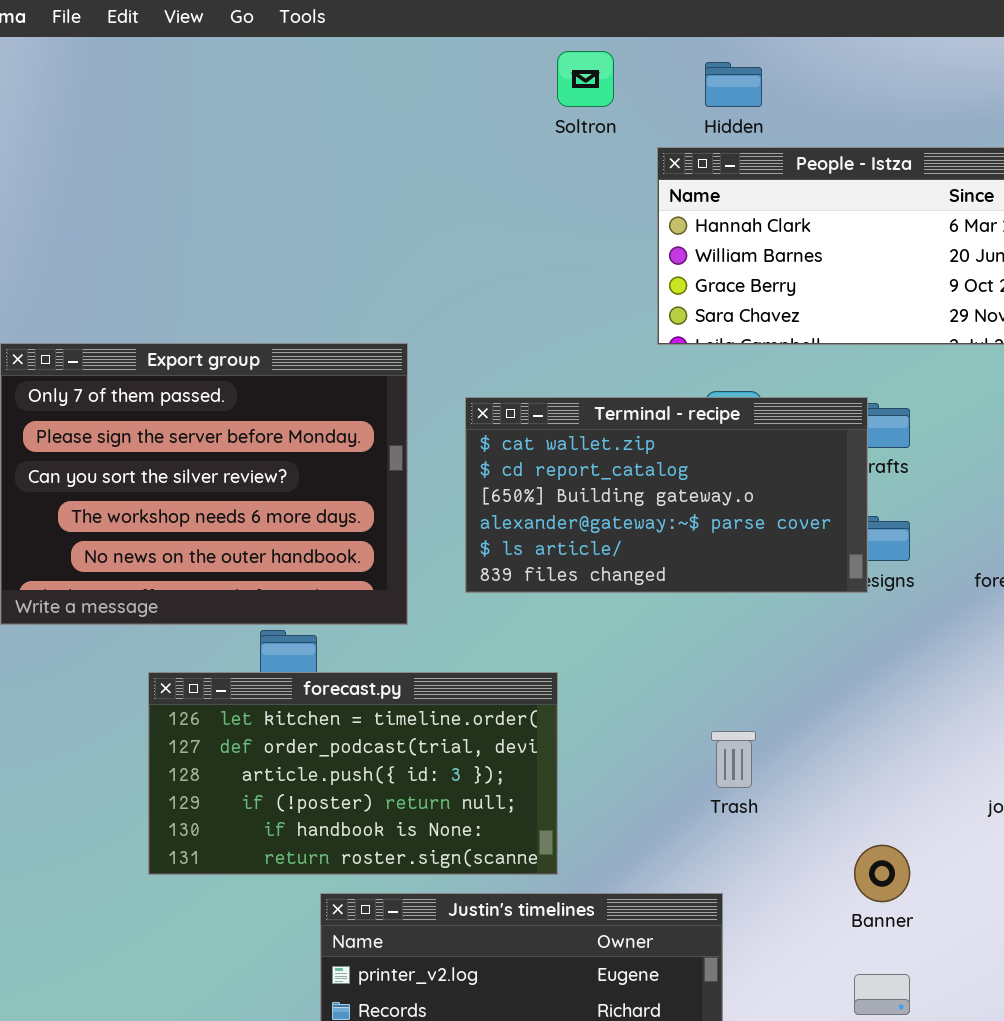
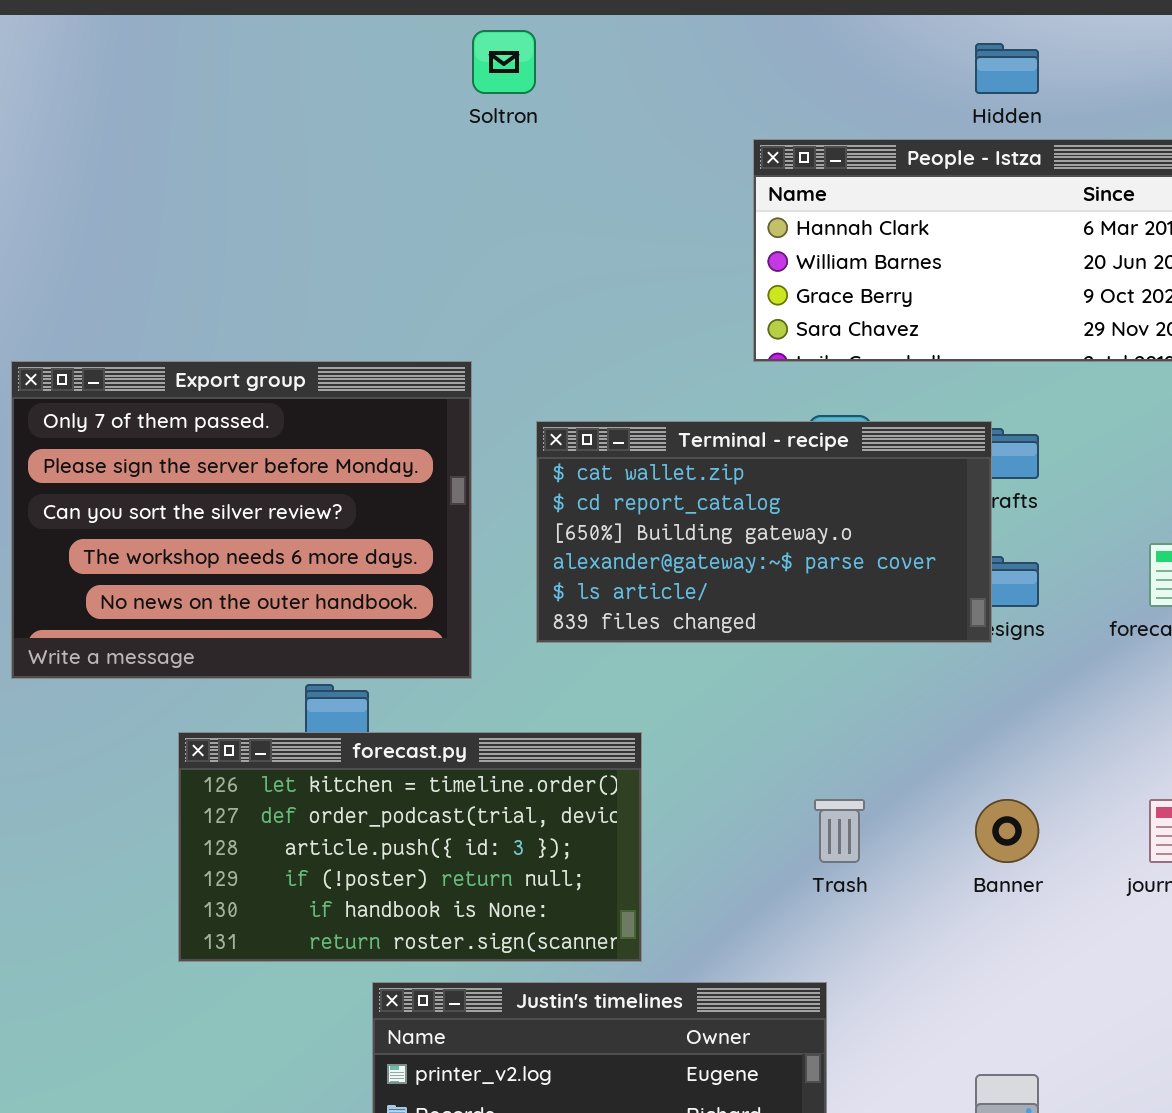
Soltron: [557,51,614,107] -> [472,30,536,94], moved
Hidden: [705,62,762,107] -> [975,43,1039,94], moved
Banner: [854,845,910,902] -> [975,799,1039,863], moved

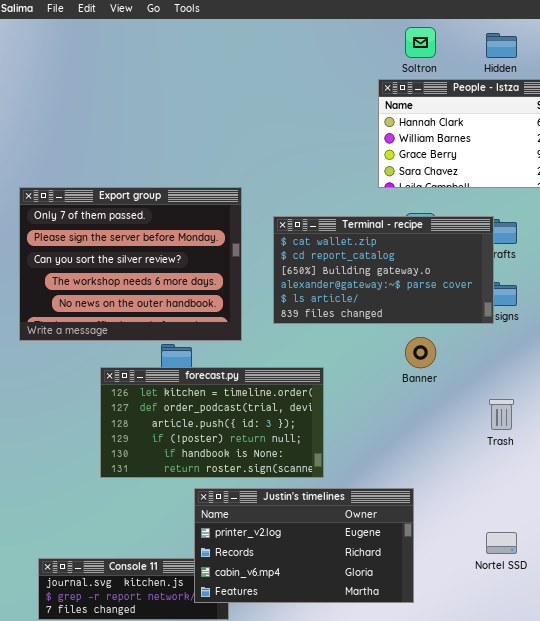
Soltron: [472,30,536,94] -> [405,27,436,58], moved
Trash: [814,799,865,863] -> [489,399,514,430], moved
Banner: [975,799,1039,863] -> [405,337,436,368], moved

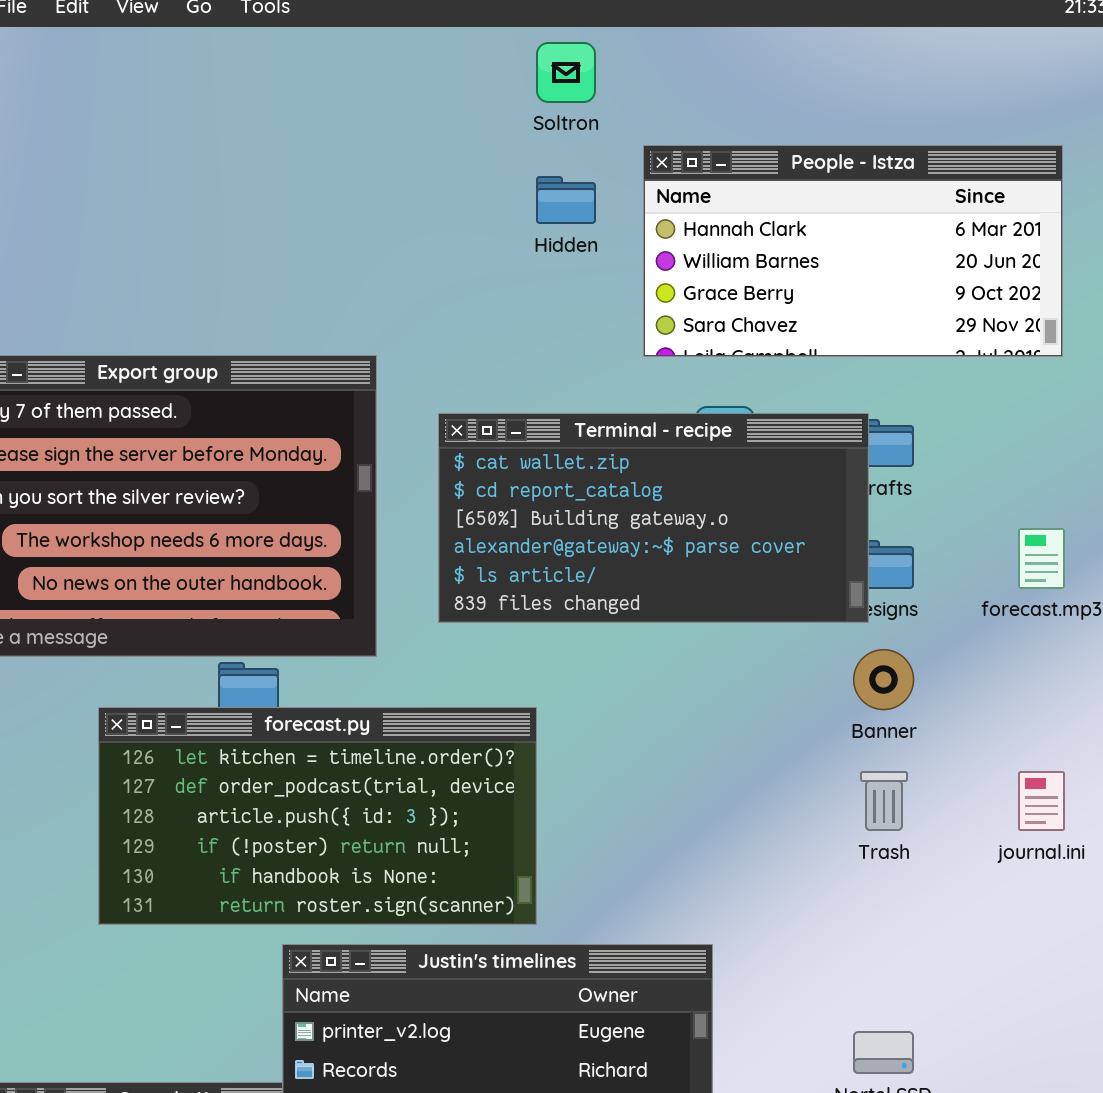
Soltron: [405,27,436,58] -> [536,42,596,103], moved
Hidden: [486,33,517,58] -> [536,176,596,224], moved
Banner: [405,337,436,368] -> [853,649,914,710], moved

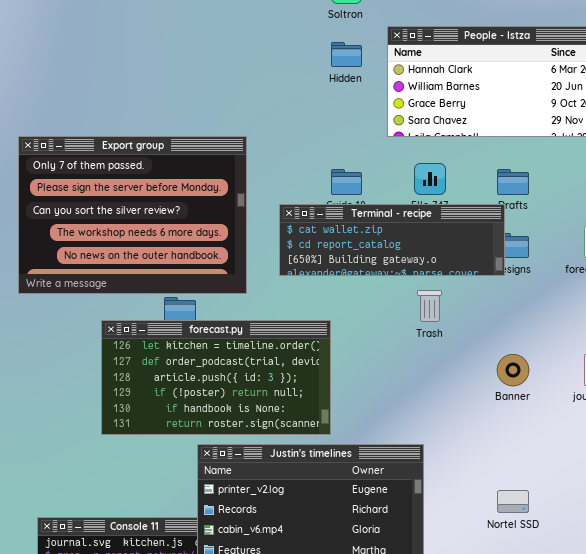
Terminal - recipe: [438,413,869,623] -> [279,204,505,276], resized
Banner: [853,649,914,710] -> [497,354,529,386], moved
Trash: [860,771,908,831] -> [417,290,442,322], moved

